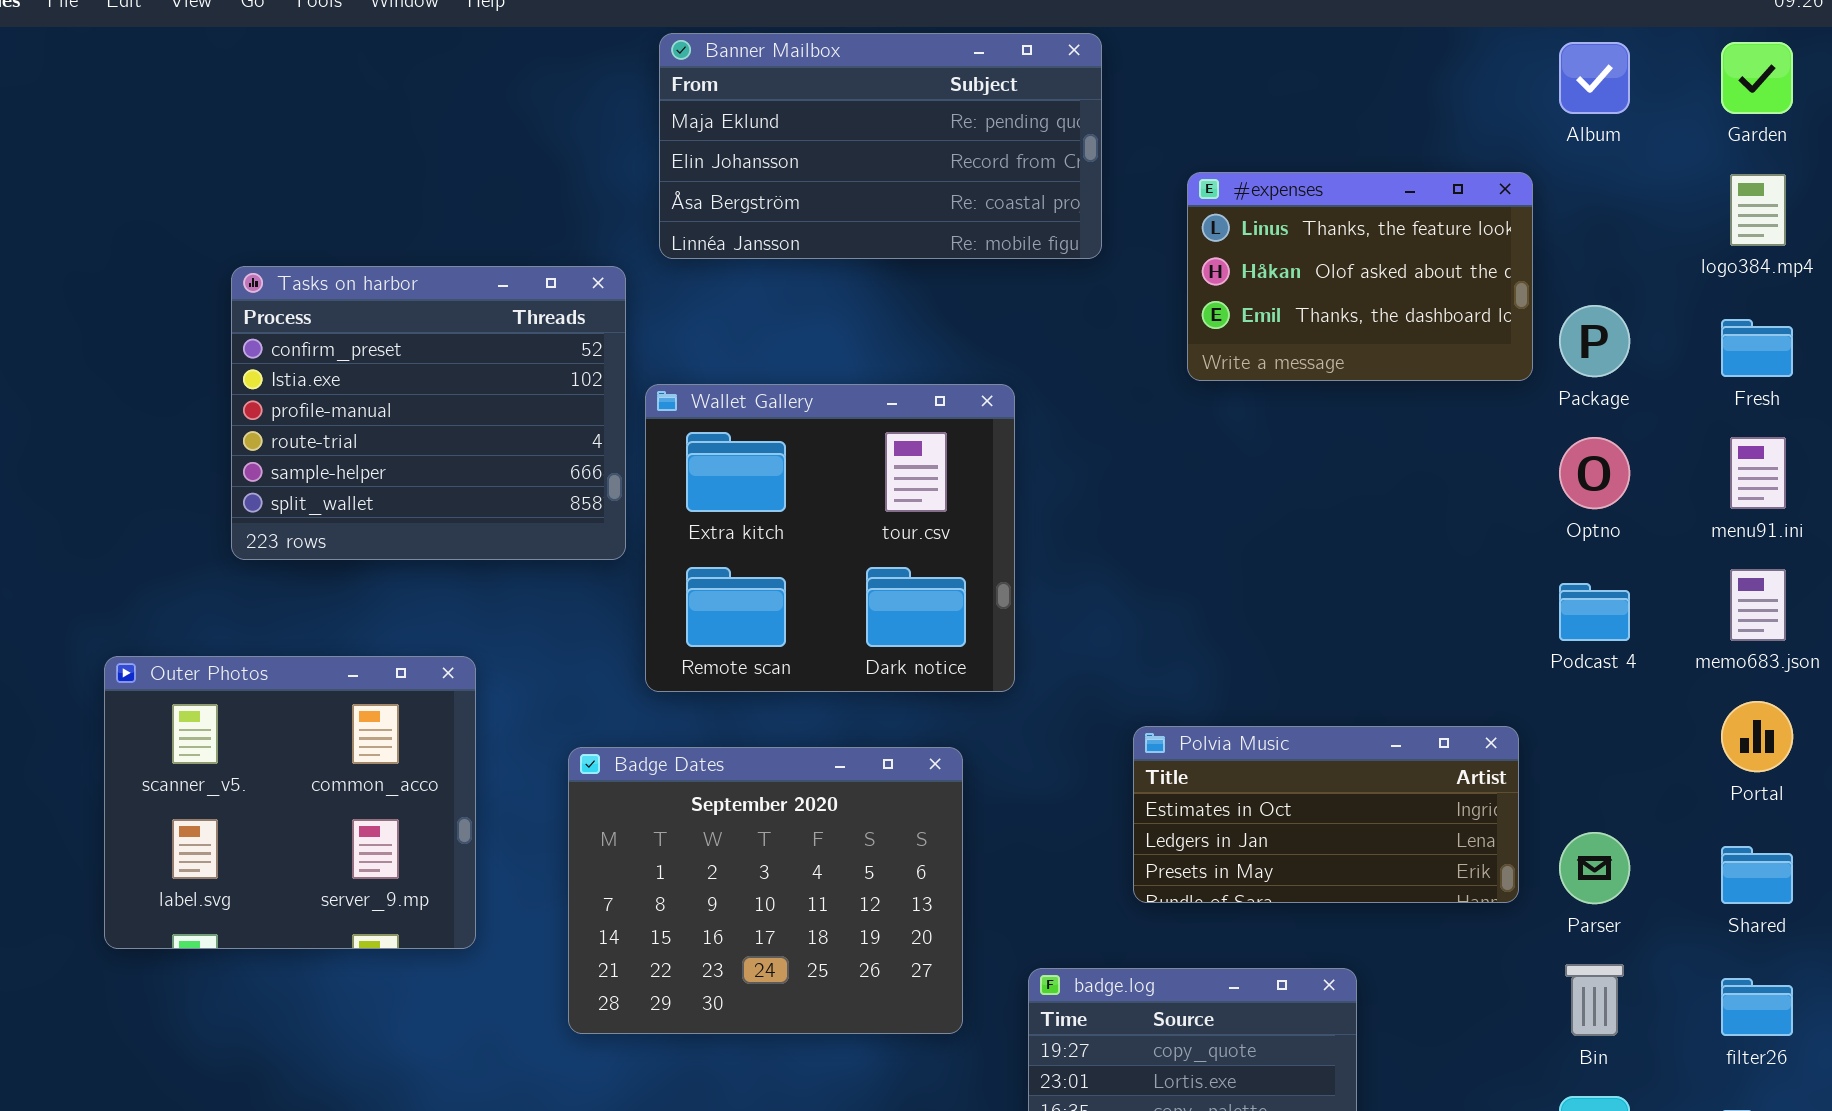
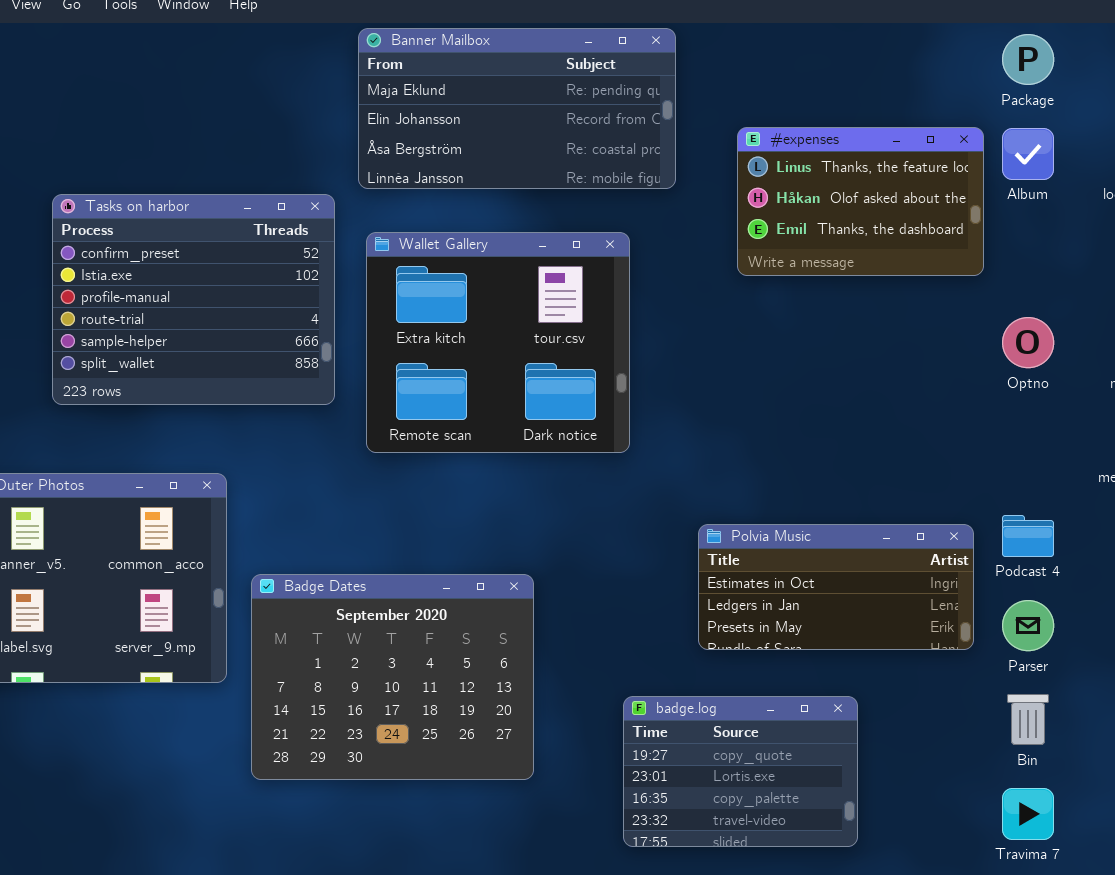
Album: [1559,42,1630,114] -> [1002,128,1054,180], moved
Package: [1559,305,1630,377] -> [1002,34,1054,85], moved
Wallet Gallery: [645,384,1015,692] -> [366,232,630,453], moved
Podcast 4: [1559,583,1630,641] -> [1002,515,1054,557], moved
Badge Dates: [568,747,963,1034] -> [251,574,534,780], moved

